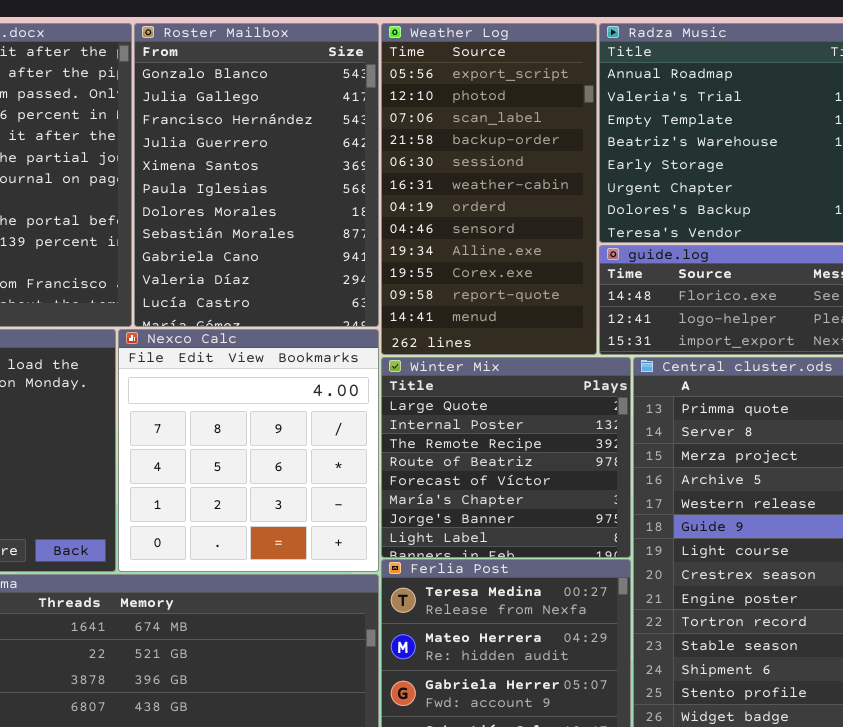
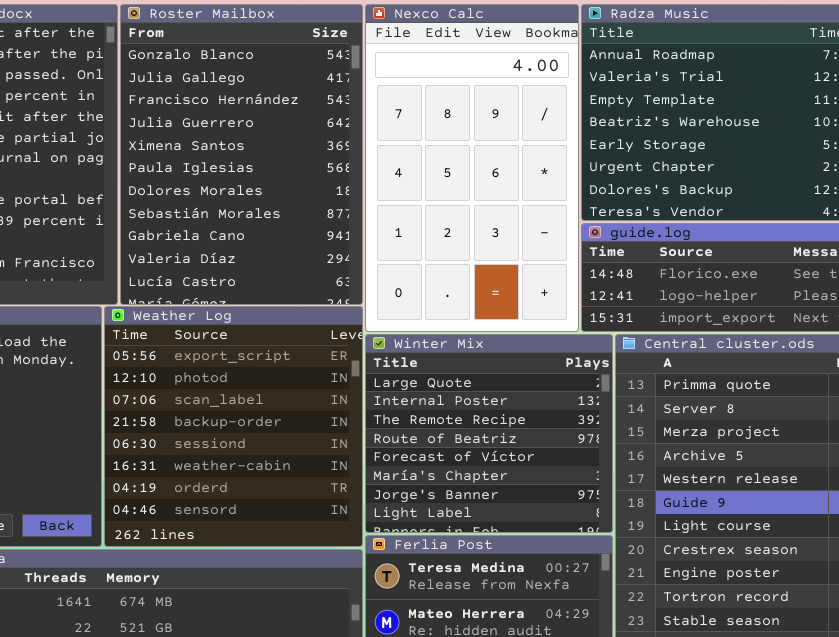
Weather Log: [381,23,597,355] -> [104,306,363,547], moved, resized
Nexco Calc: [118,329,379,572] -> [365,4,579,332], moved, resized

